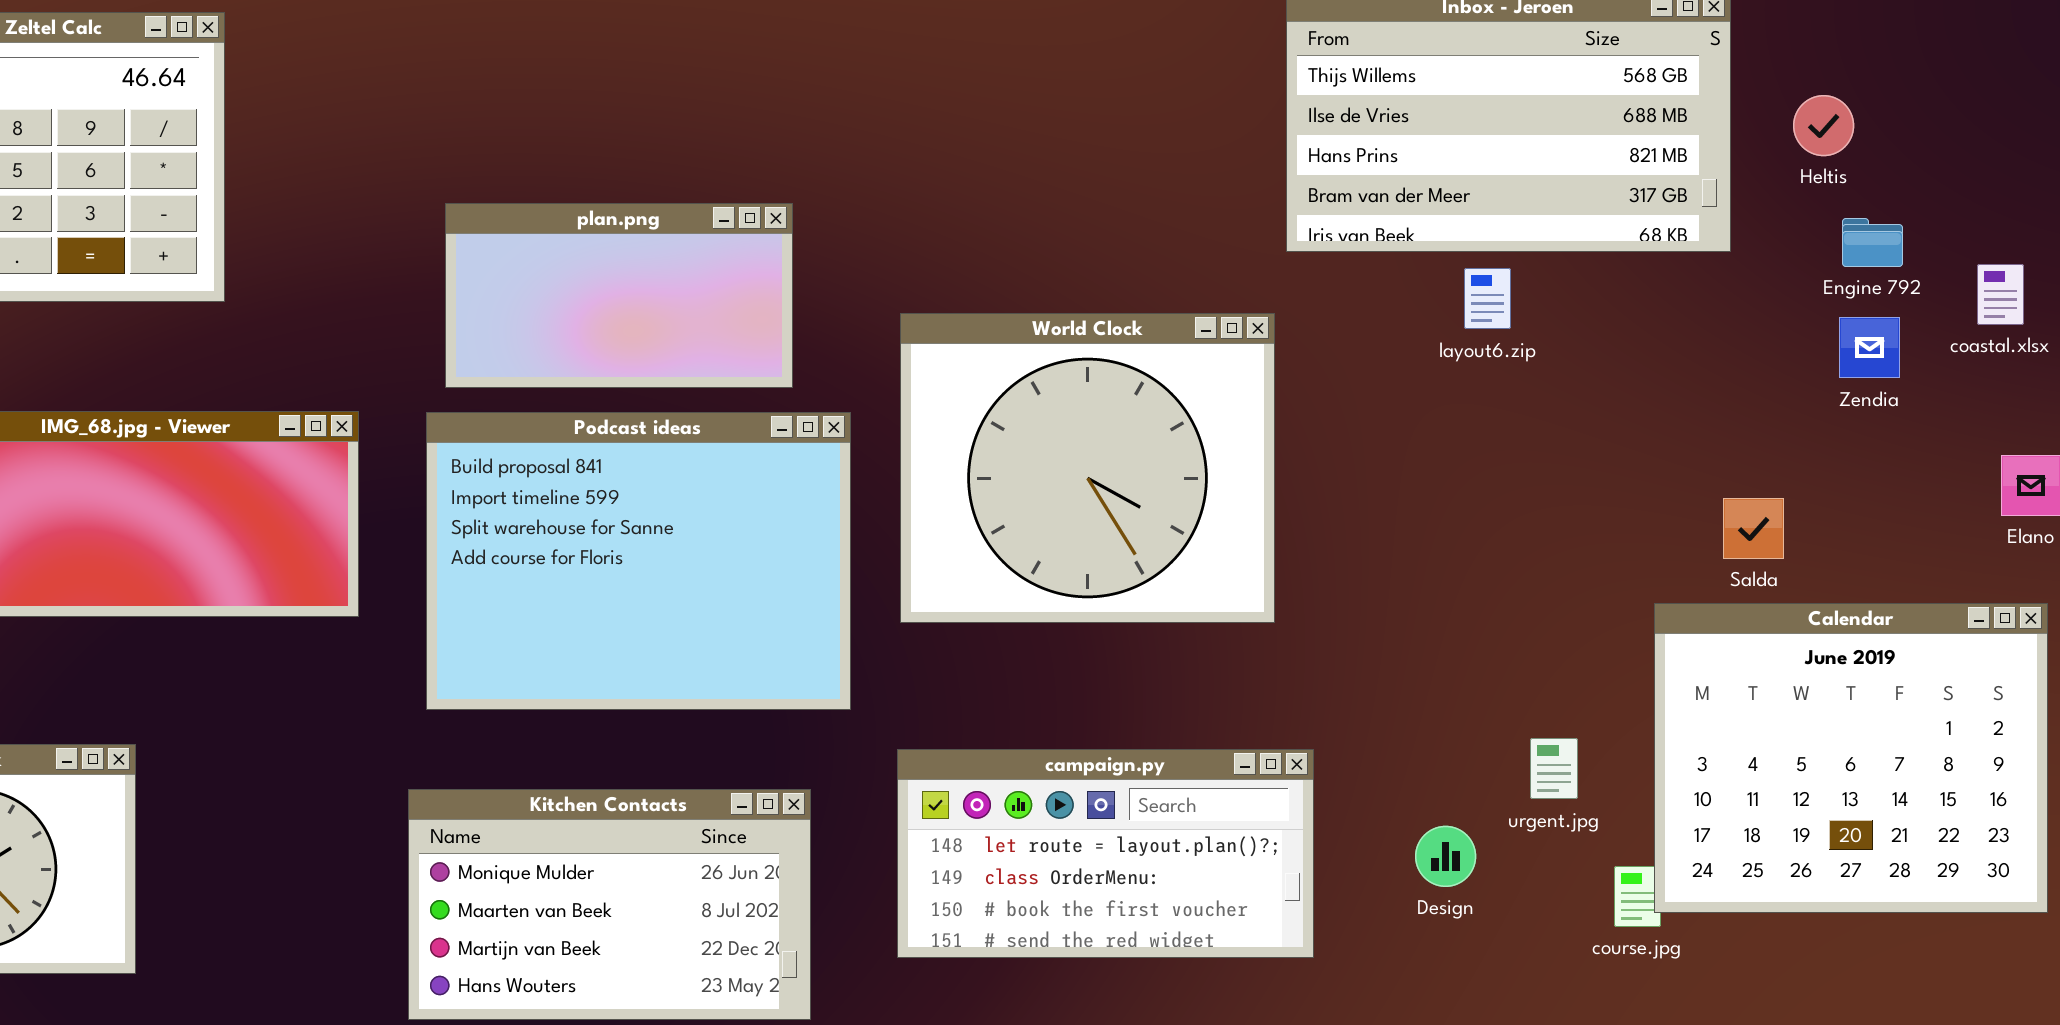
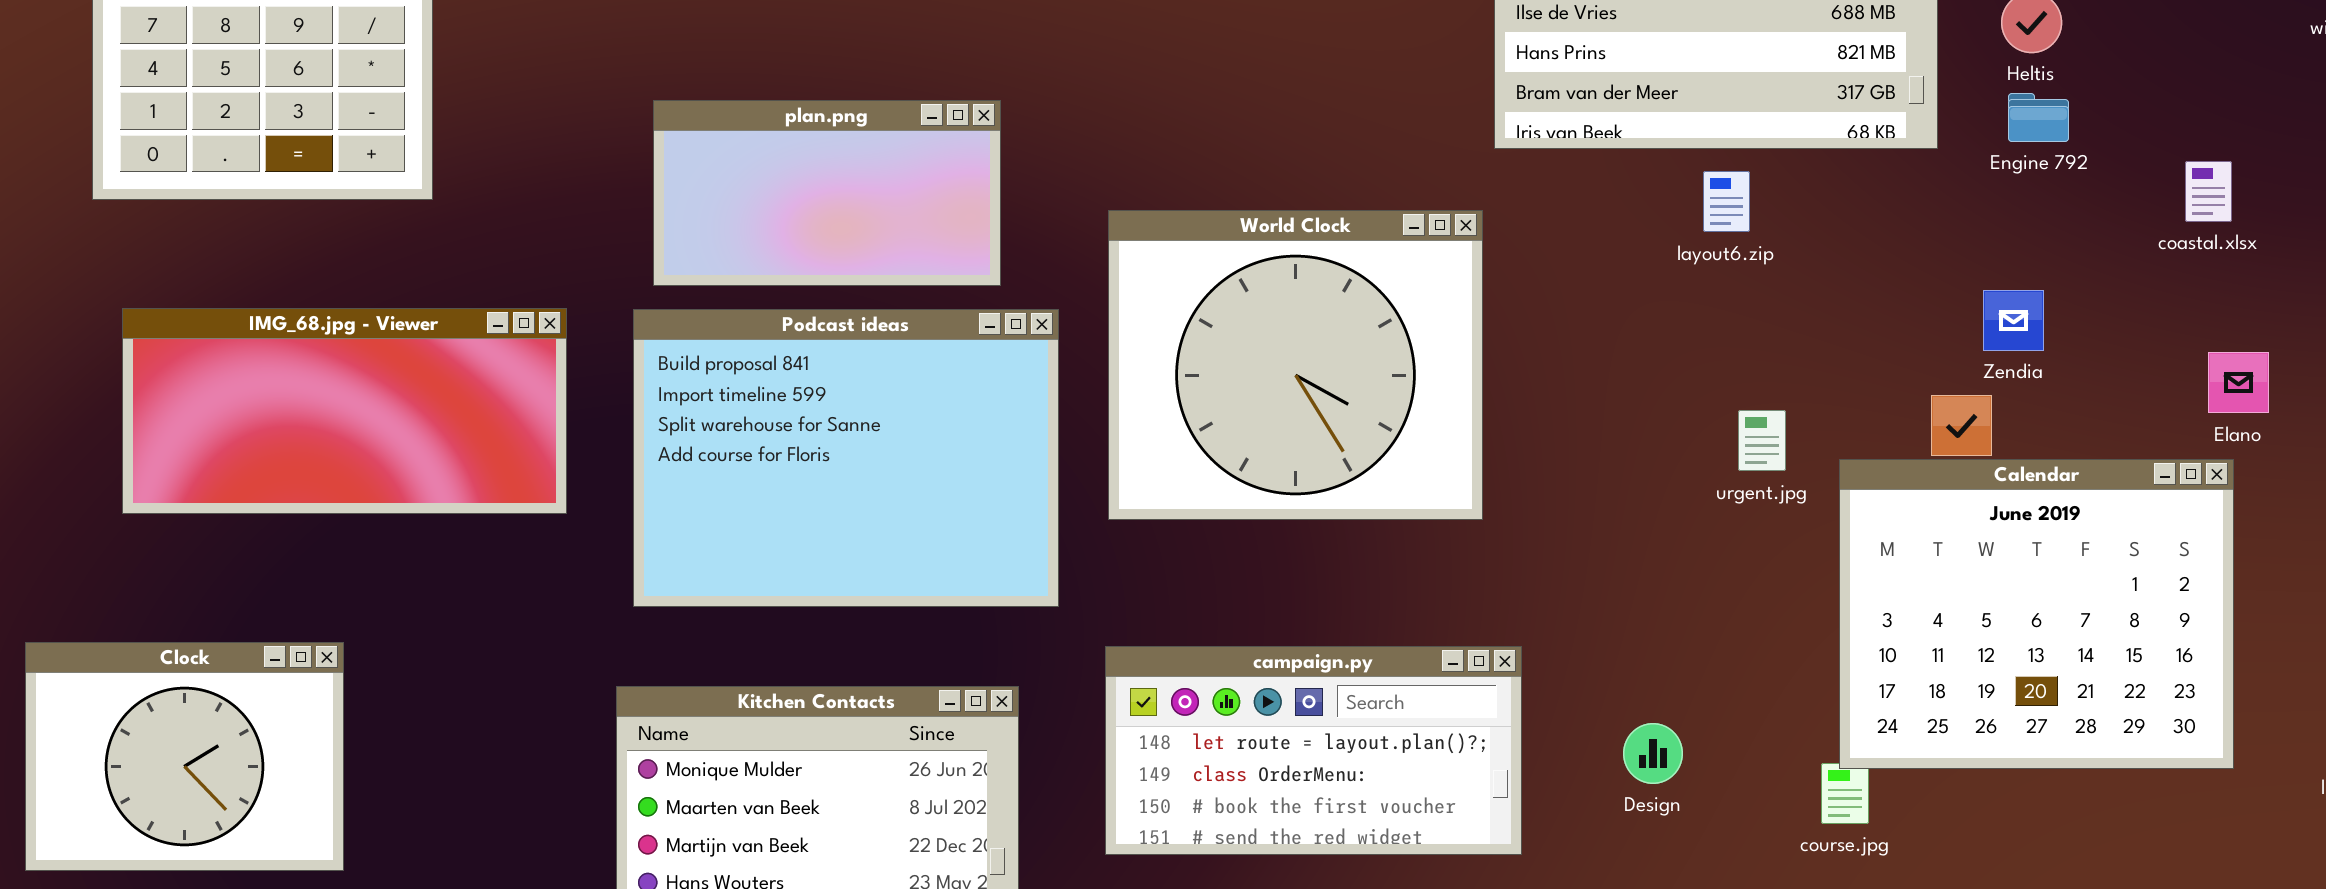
Engine 792: [1842,218,1903,267] -> [2008,93,2069,142], moved
layout6.zip: [1464,268,1511,329] -> [1703,171,1750,232], moved
Zendia: [1839,317,1900,378] -> [1983,290,2044,351], moved
Calendar: [1654,603,2048,913] -> [1839,459,2234,769], moved
urgent.jpg: [1530,738,1578,799] -> [1738,410,1786,471], moved

